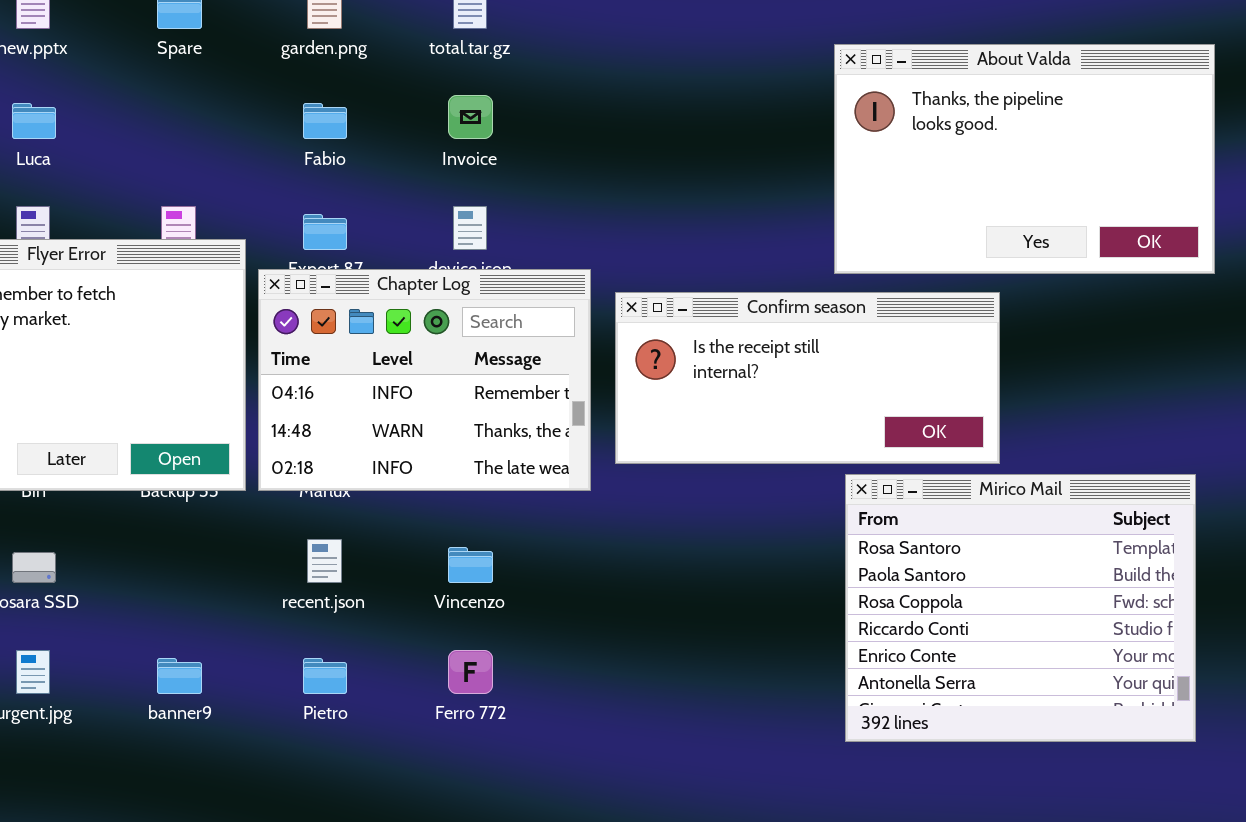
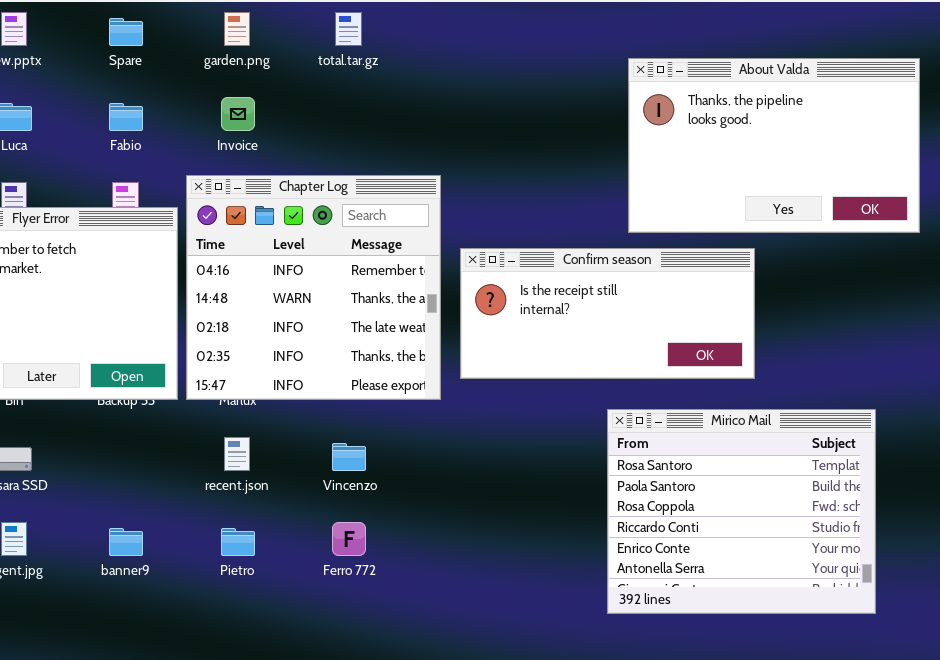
Invoice: [448,95,493,139] -> [221,97,255,131], moved
Fabio: [303,103,347,139] -> [109,103,143,131], moved
Chapter Log: [258,269,591,491] -> [186,175,441,400], resized
Mirico Mail: [845,474,1196,742] -> [607,409,876,614], moved

